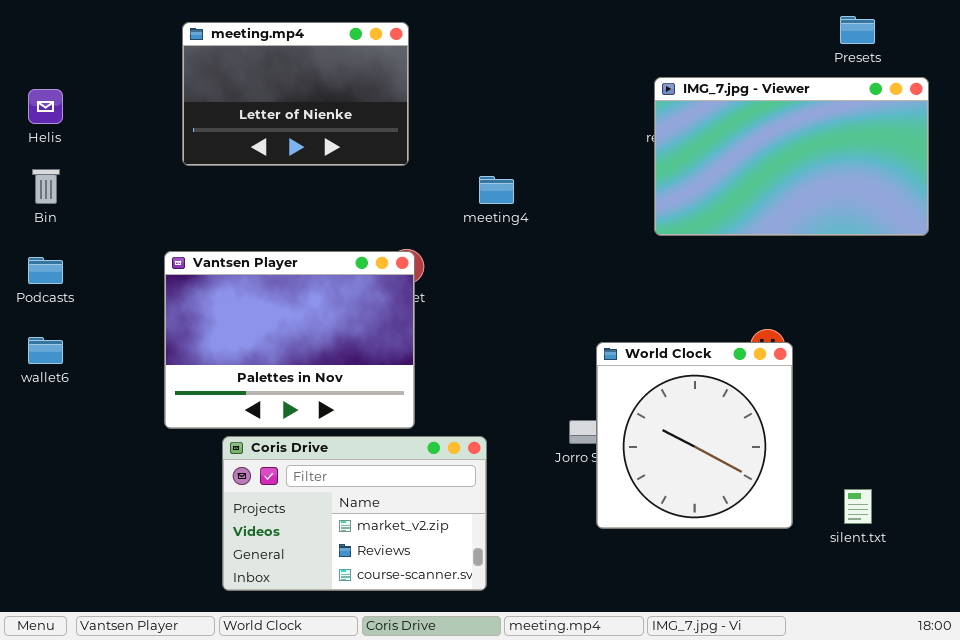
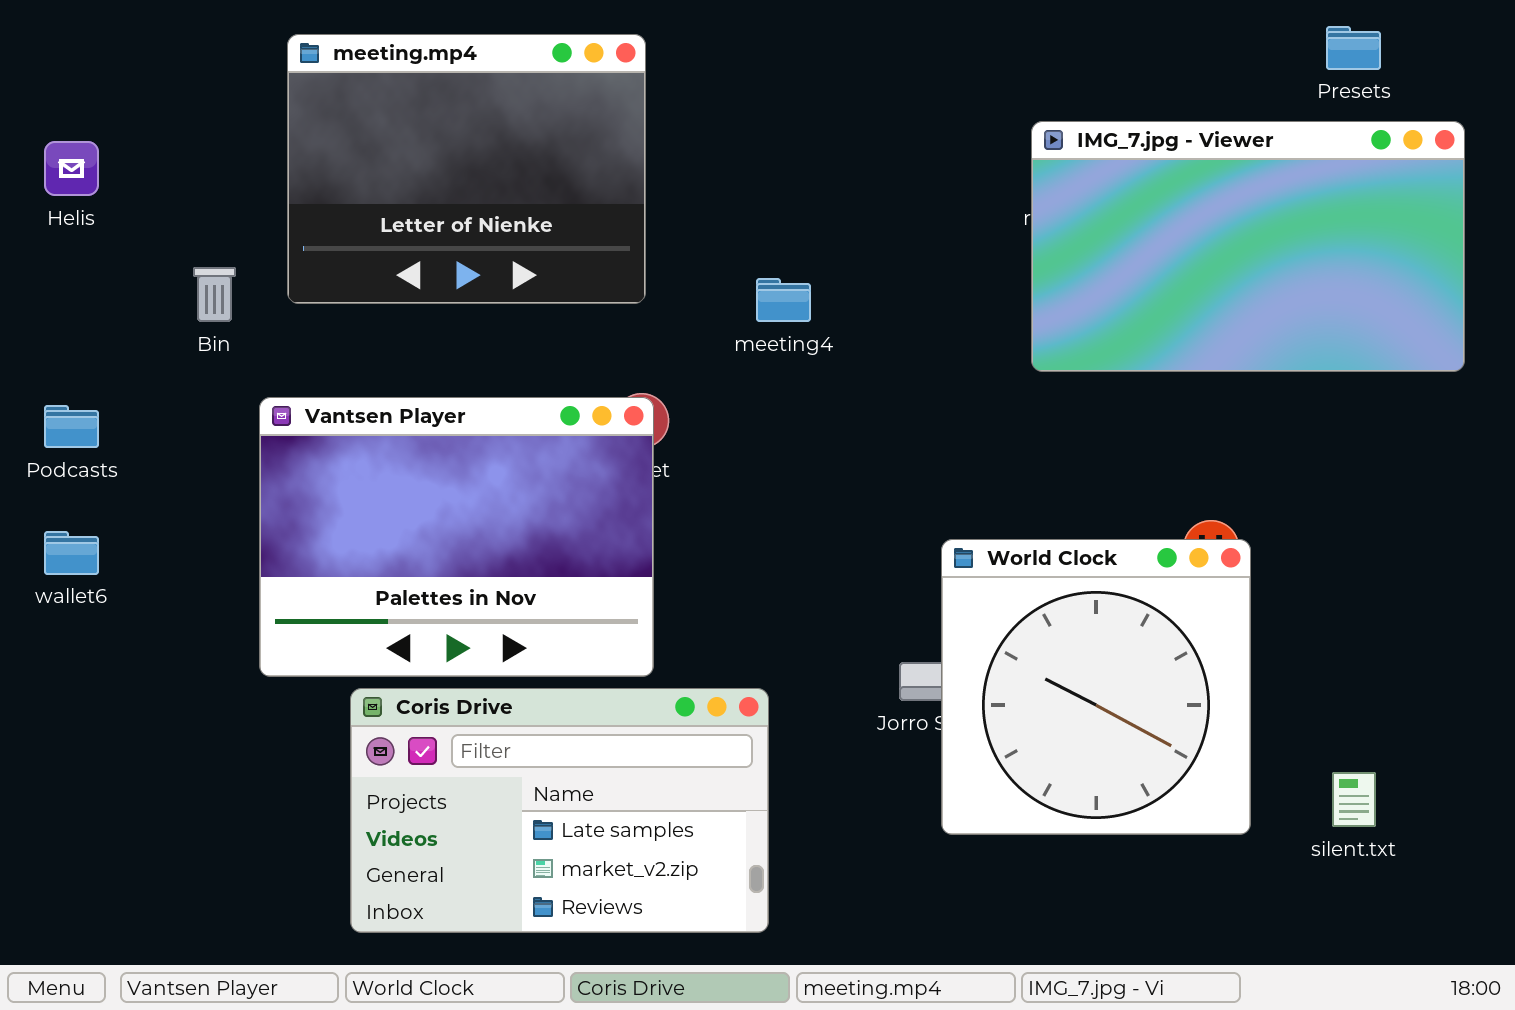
meeting.mp4: [182,22,409,166] -> [287,34,646,304], resized
Bin: [32,169,60,204] -> [193,267,236,322], moved
Coris Drive: [222,436,487,591] -> [350,688,769,933], scrolled up 1 row

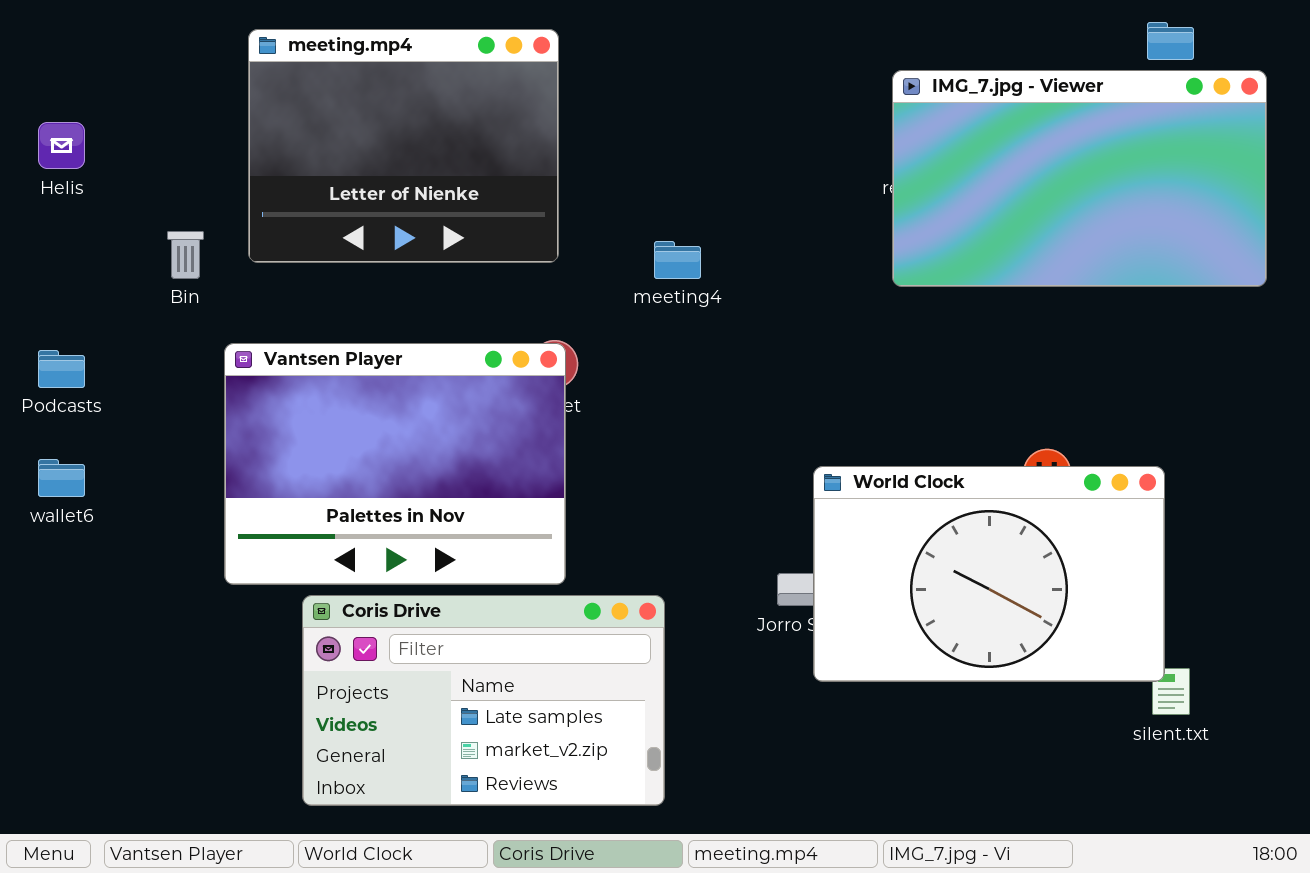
IMG_7.jpg - Viewer: [1031,121,1465,372] -> [892,70,1267,287], moved
World Clock: [941,539,1251,835] -> [813,466,1165,682], resized

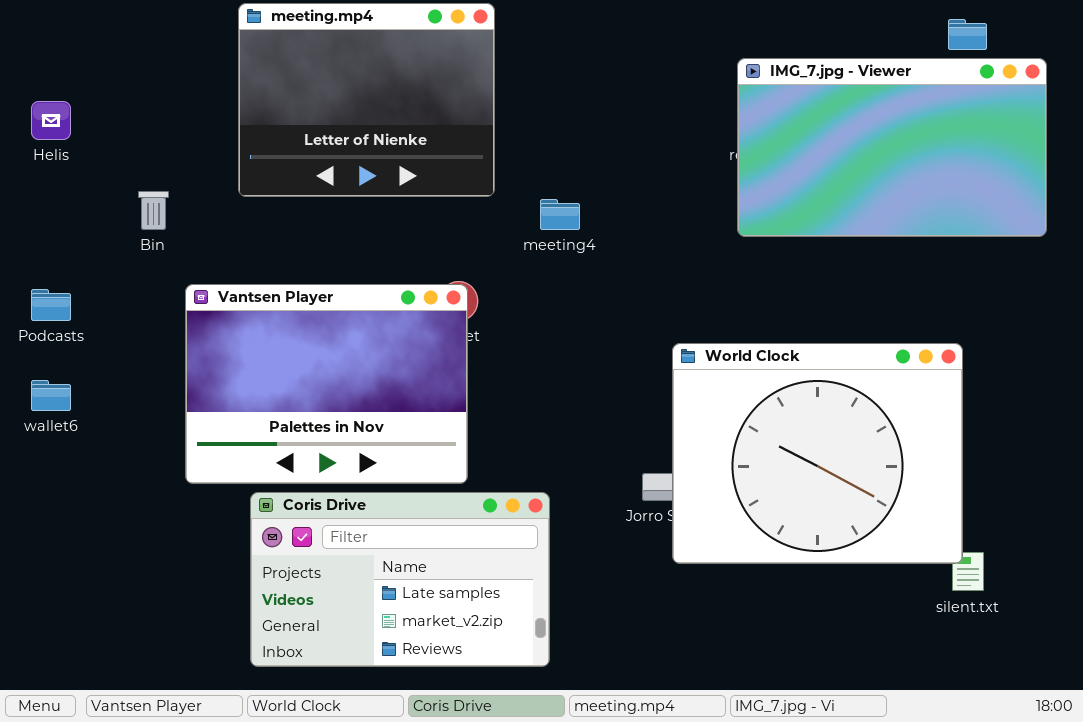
meeting.mp4: [248,29,559,263] -> [238,3,495,197], moved
World Clock: [813,466,1165,682] -> [672,343,963,564], resized

